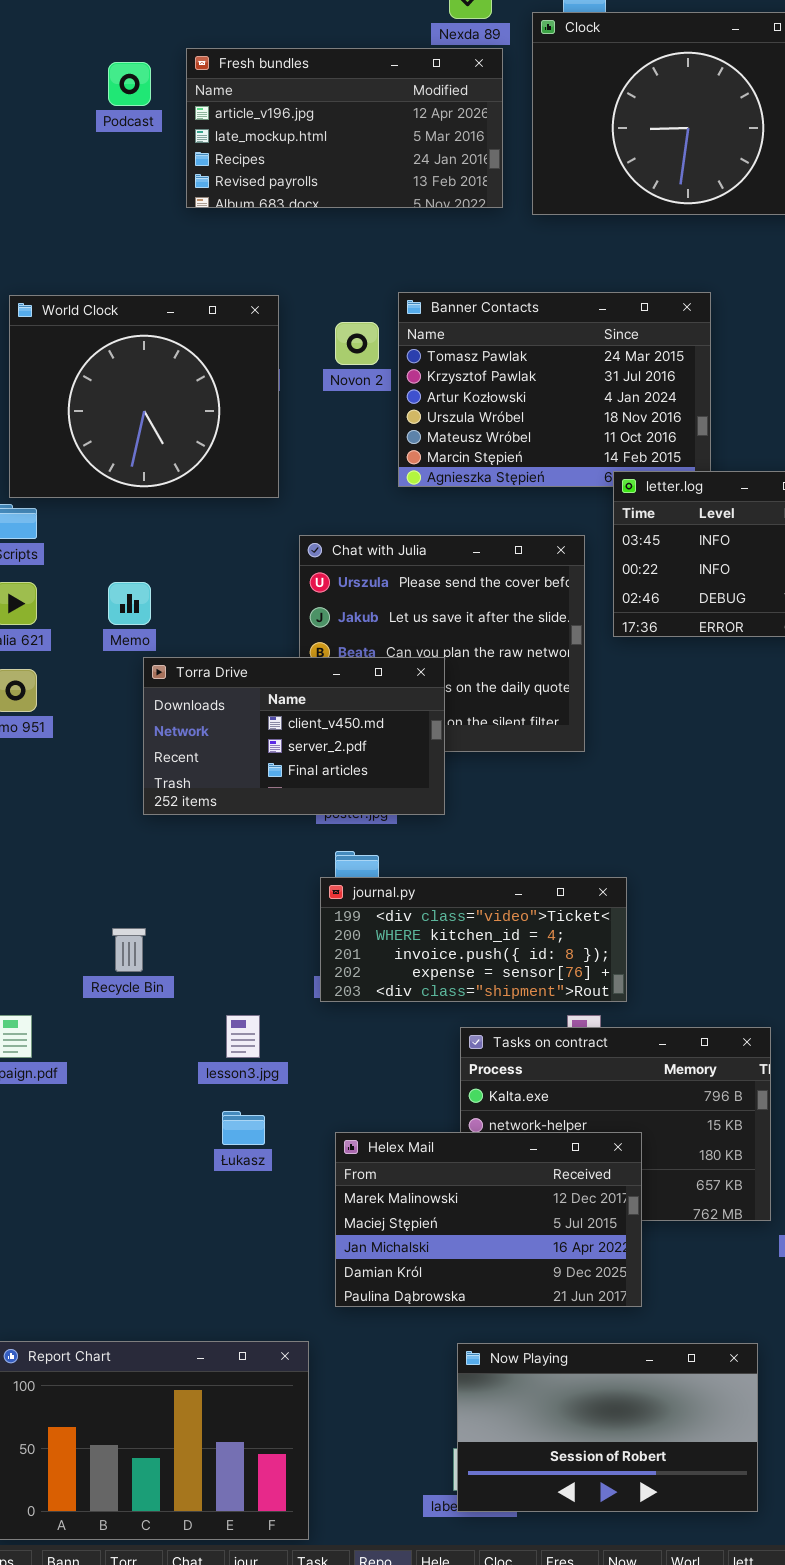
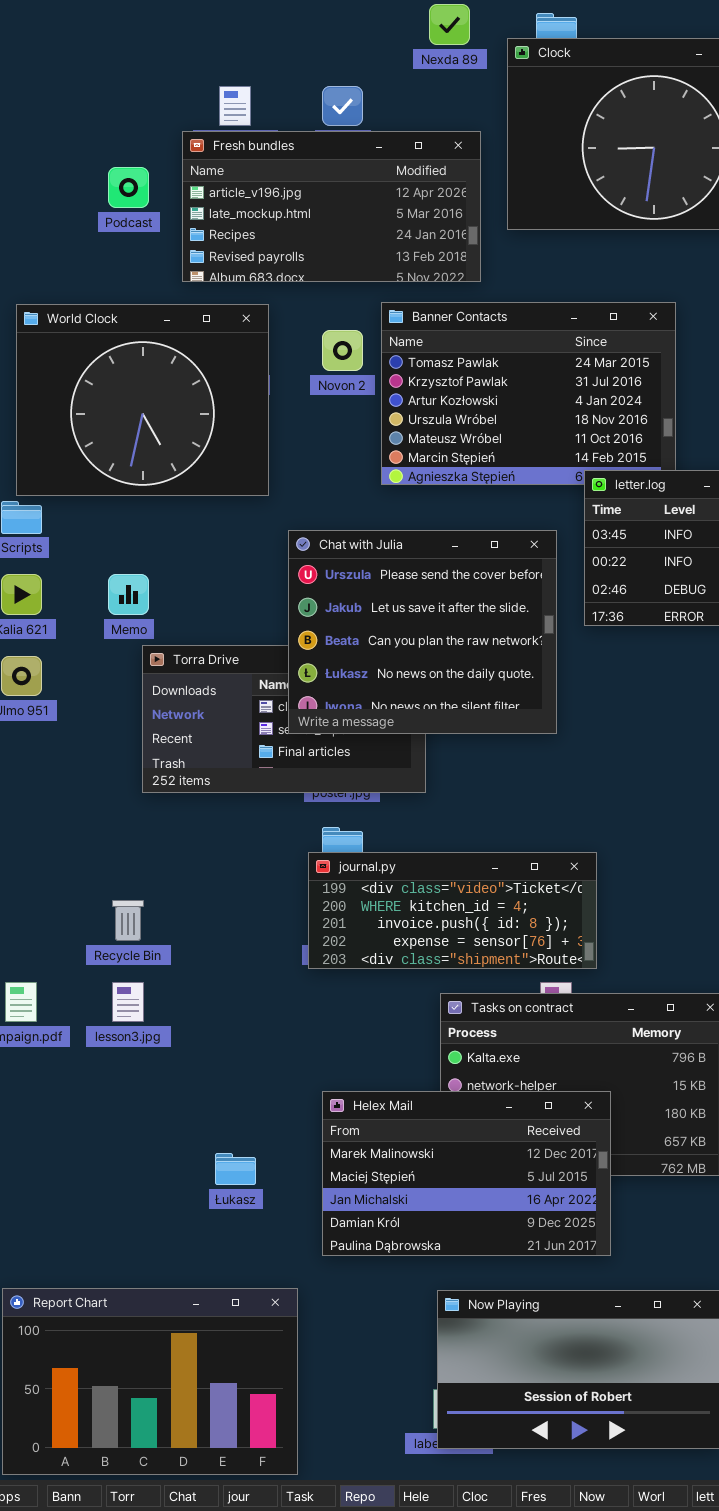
Fresh bundles: [186,48,503,208] -> [182,131,481,282], moved
Podcast: [108,62,151,106] -> [108,167,149,208], moved
Chat with Julia: [299,535,585,752] -> [288,530,557,734], raised
lesson3.jpg: [226,1015,260,1058] -> [112,982,144,1022], moved
Łukasz: [222,1111,265,1145] -> [215,1153,256,1185], moved

